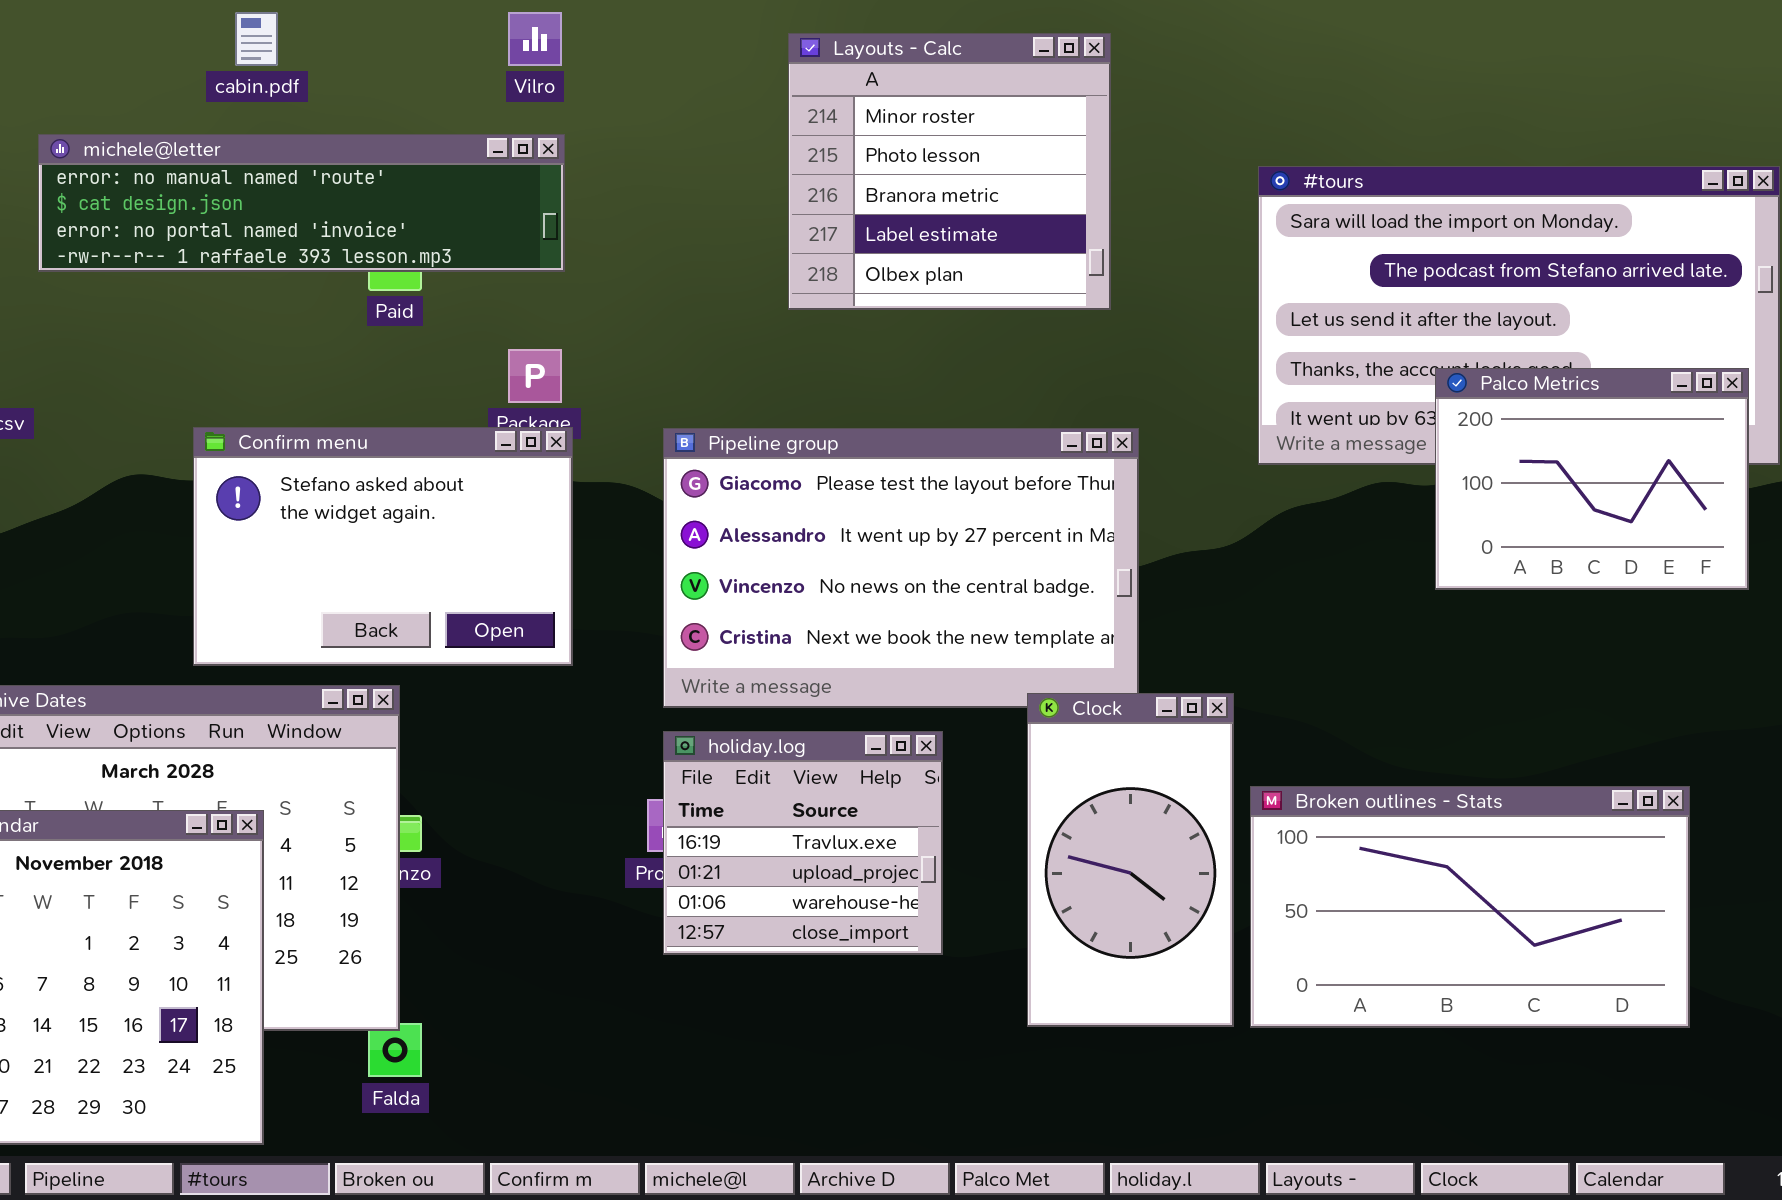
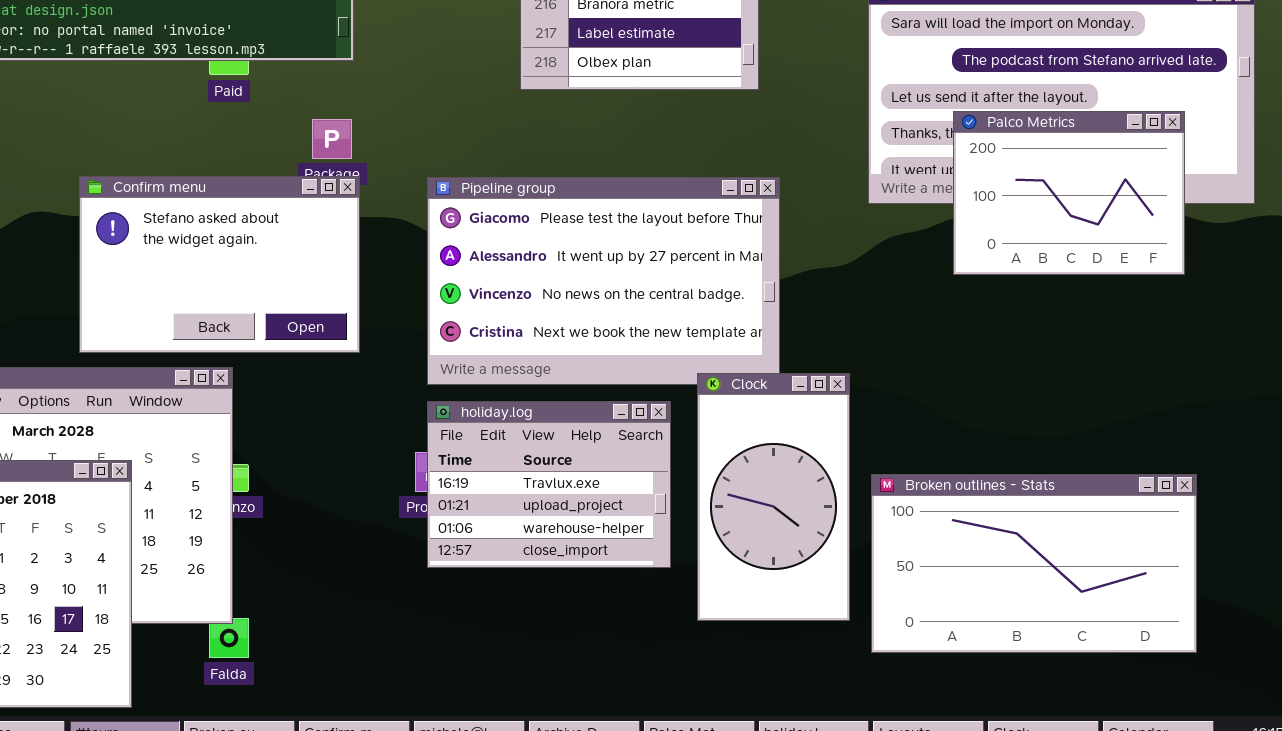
Palco Metrics: [1435,368,1749,590] -> [953,111,1185,275], moved
holiday.log: [663,731,943,955] -> [427,401,671,568], resized
Broken outlines - Stats: [1250,786,1690,1028] -> [871,474,1197,653], moved

